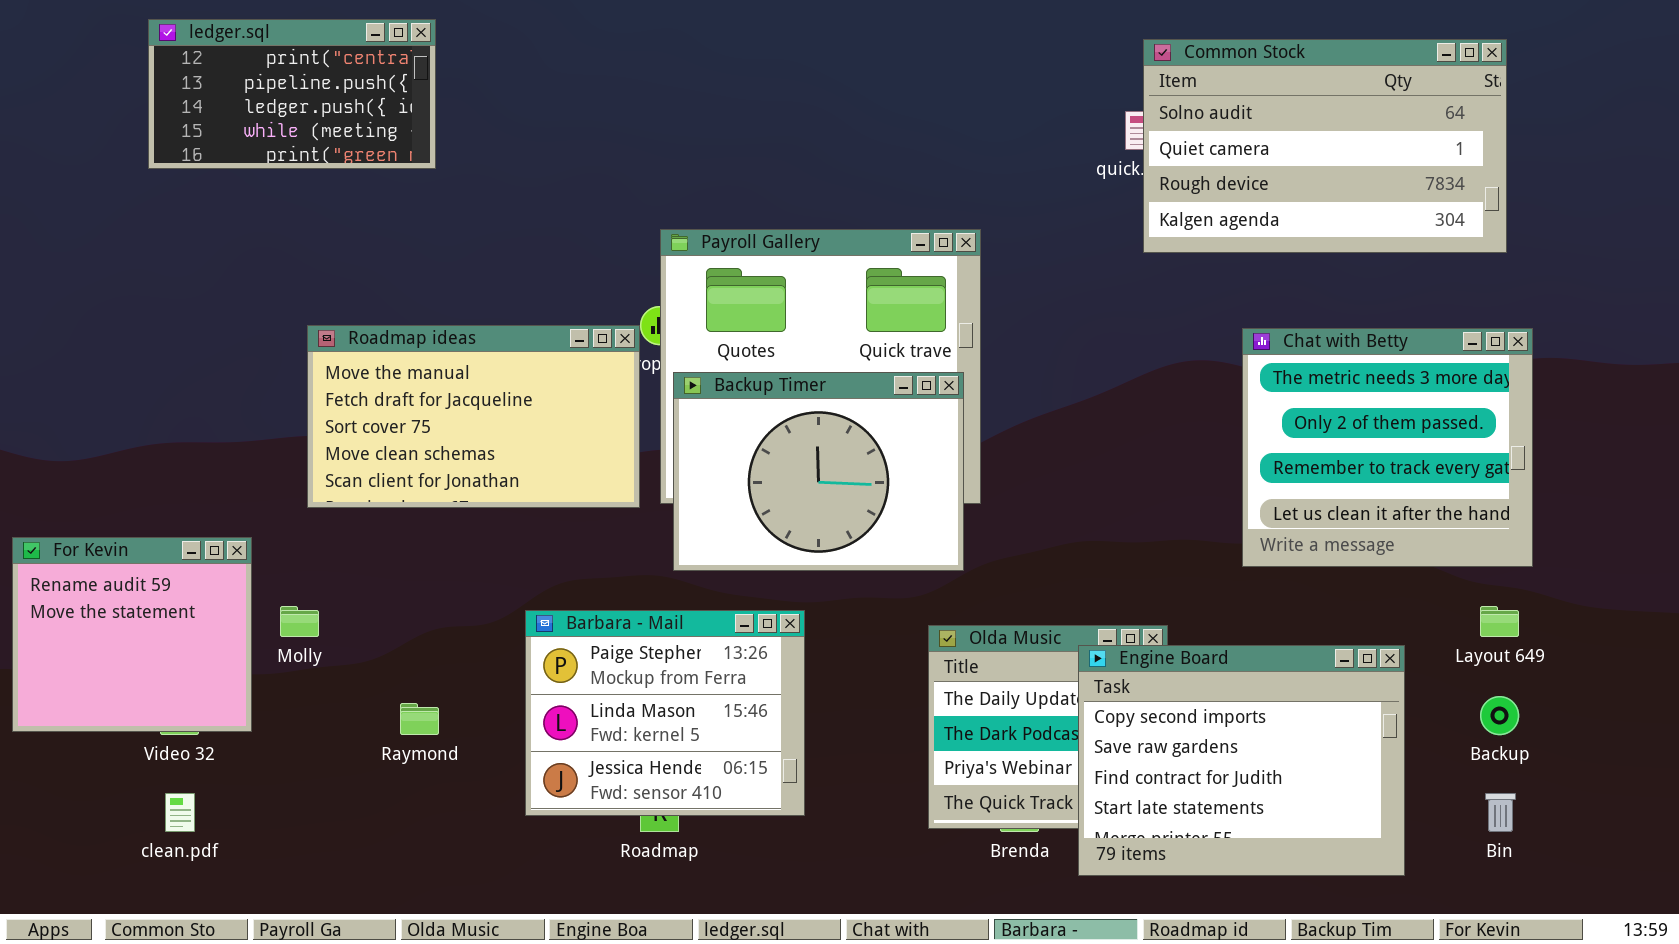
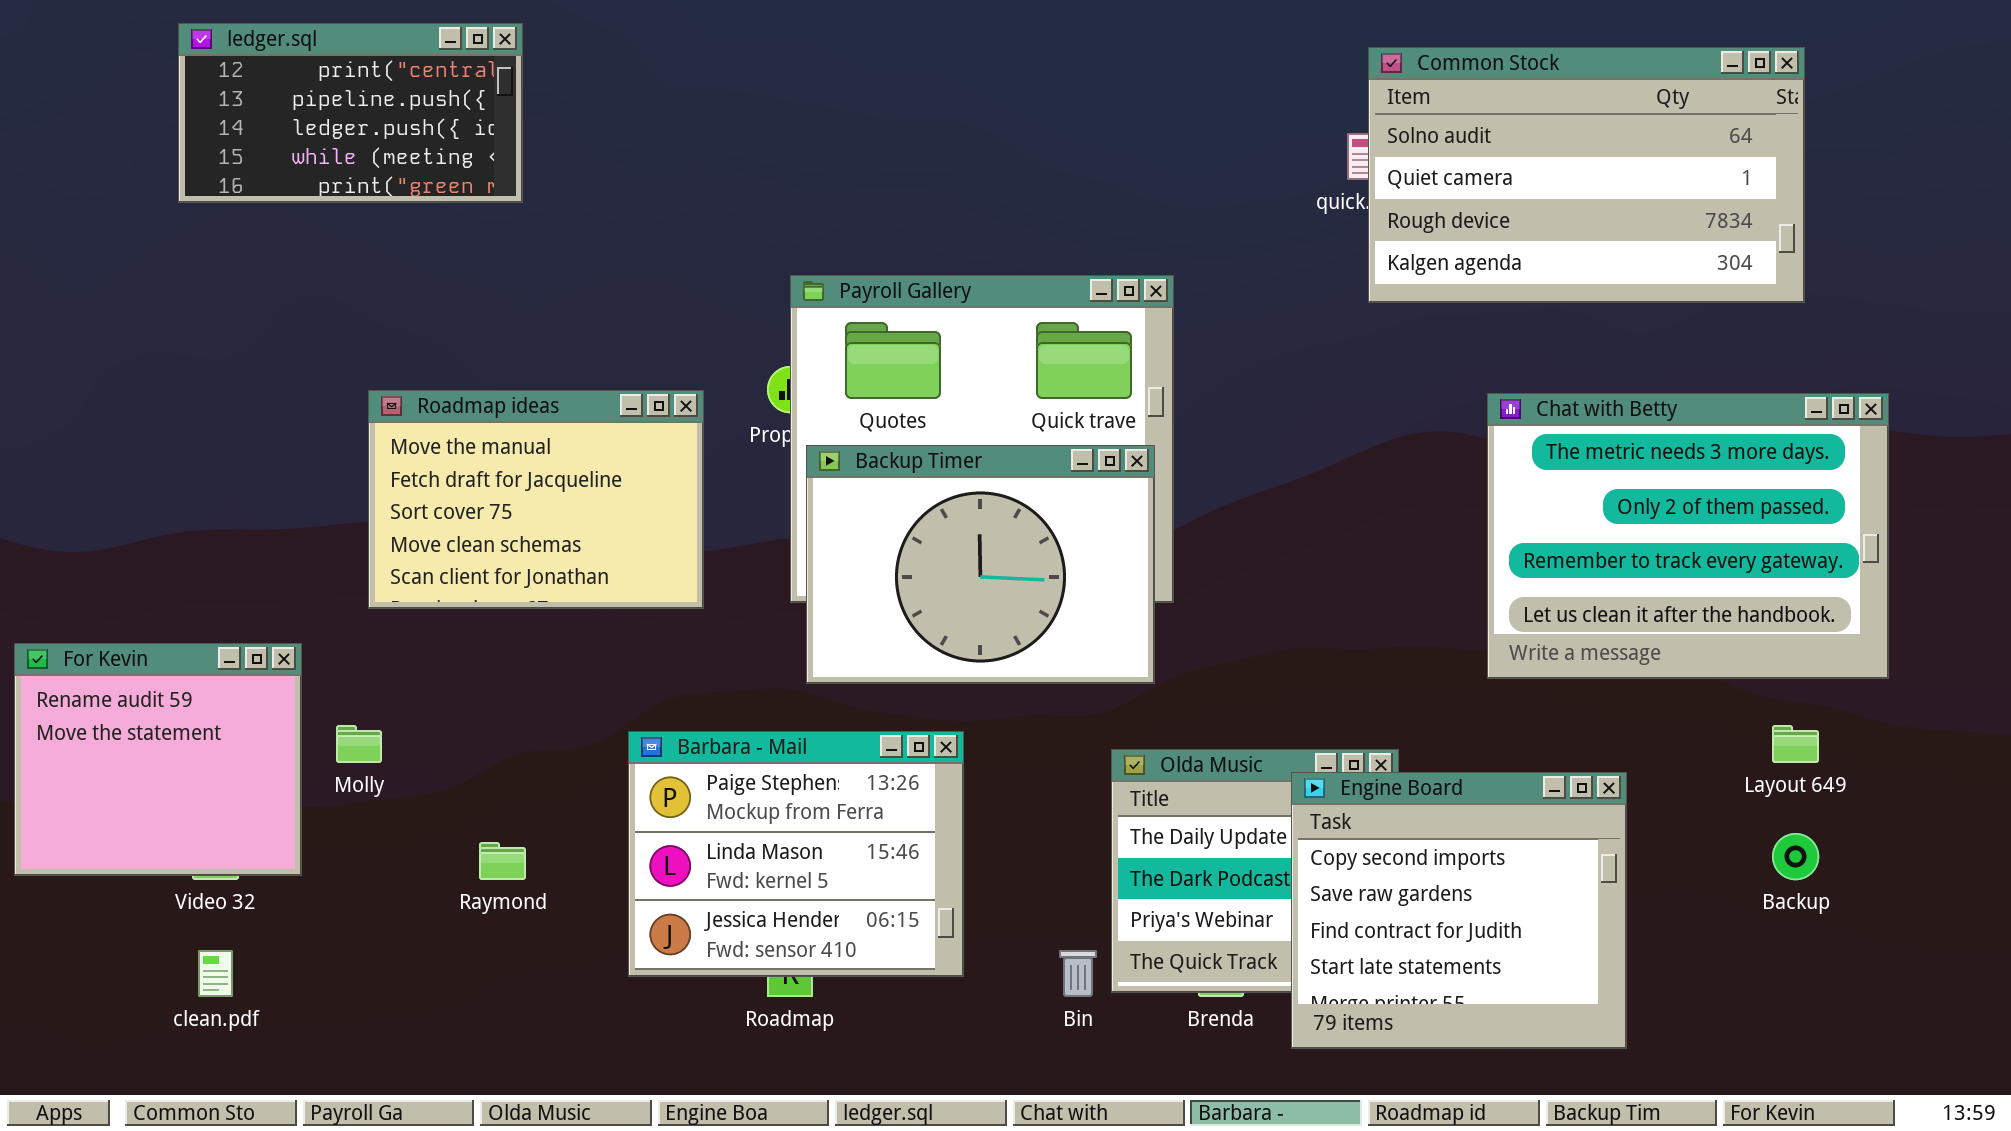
Roadmap ideas: [307,325,640,508] -> [368,390,704,609], resized
Chat with Betty: [1242,328,1533,567] -> [1487,393,1889,679], resized
Engine Board: [1078,645,1405,876] -> [1291,772,1627,1049], resized
Bin: [1485,793,1516,832] -> [1059,950,1097,997], moved

